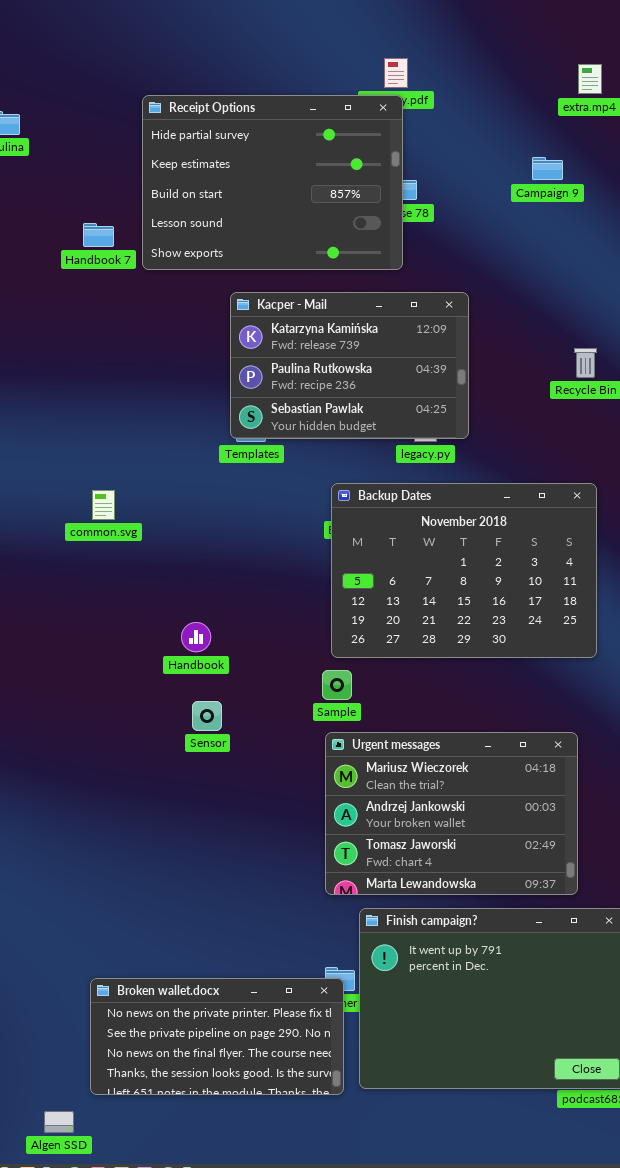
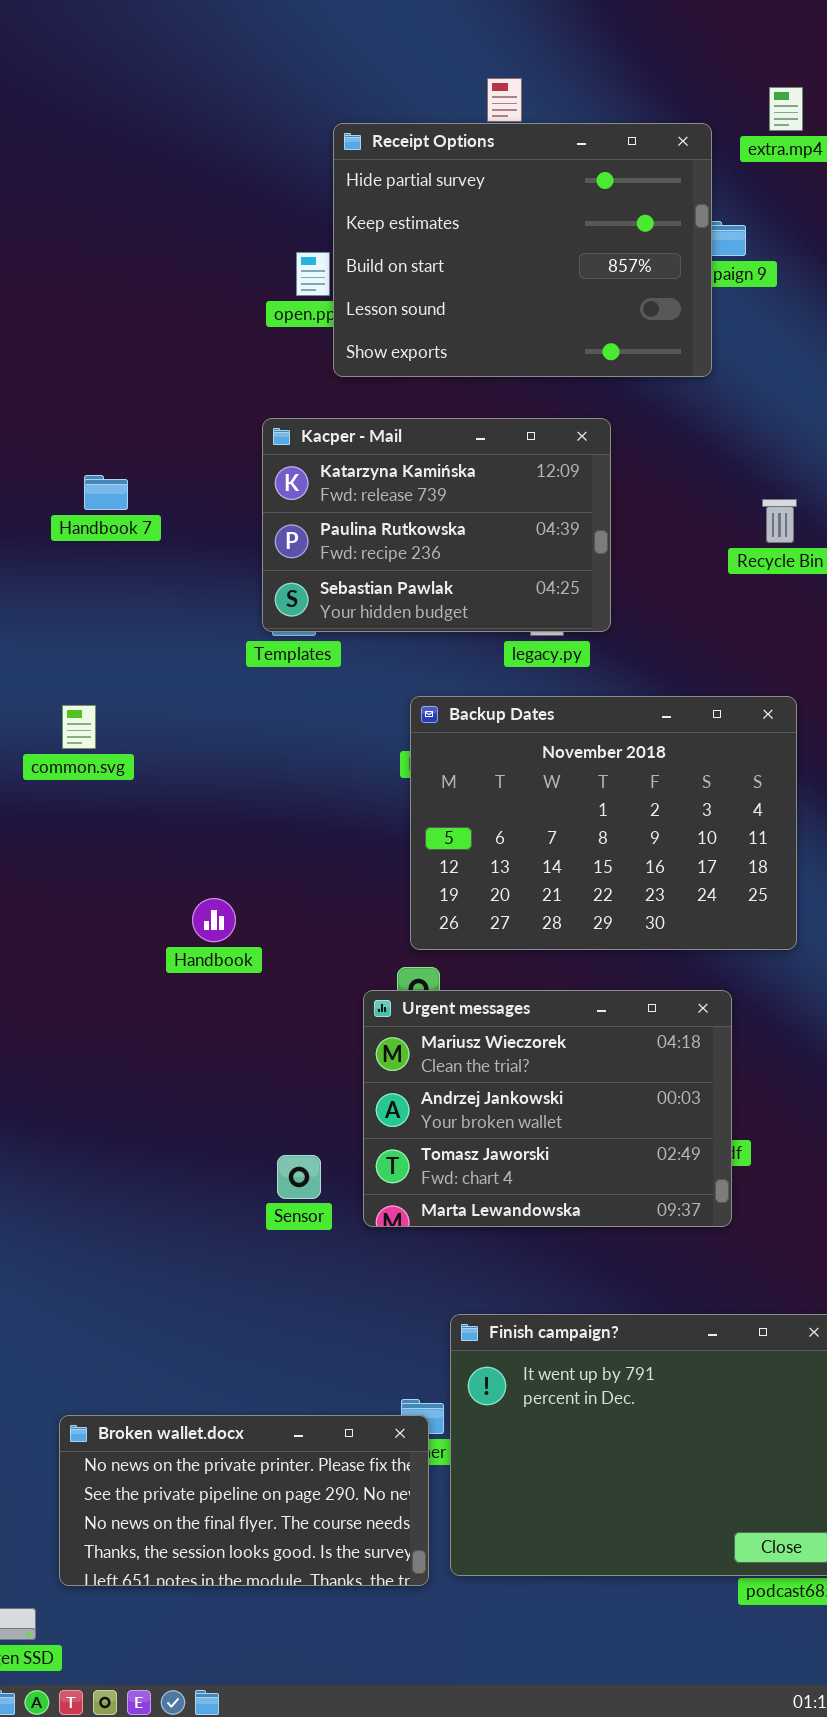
Receipt Options: [142,95,403,270] -> [333,123,712,377], moved
Handbook 7: [83,223,114,247] -> [84,475,128,510], moved
Sensor: [192,701,222,731] -> [277,1155,321,1199], moved
Urgent messages: [325,732,578,895] -> [363,990,732,1227], moved

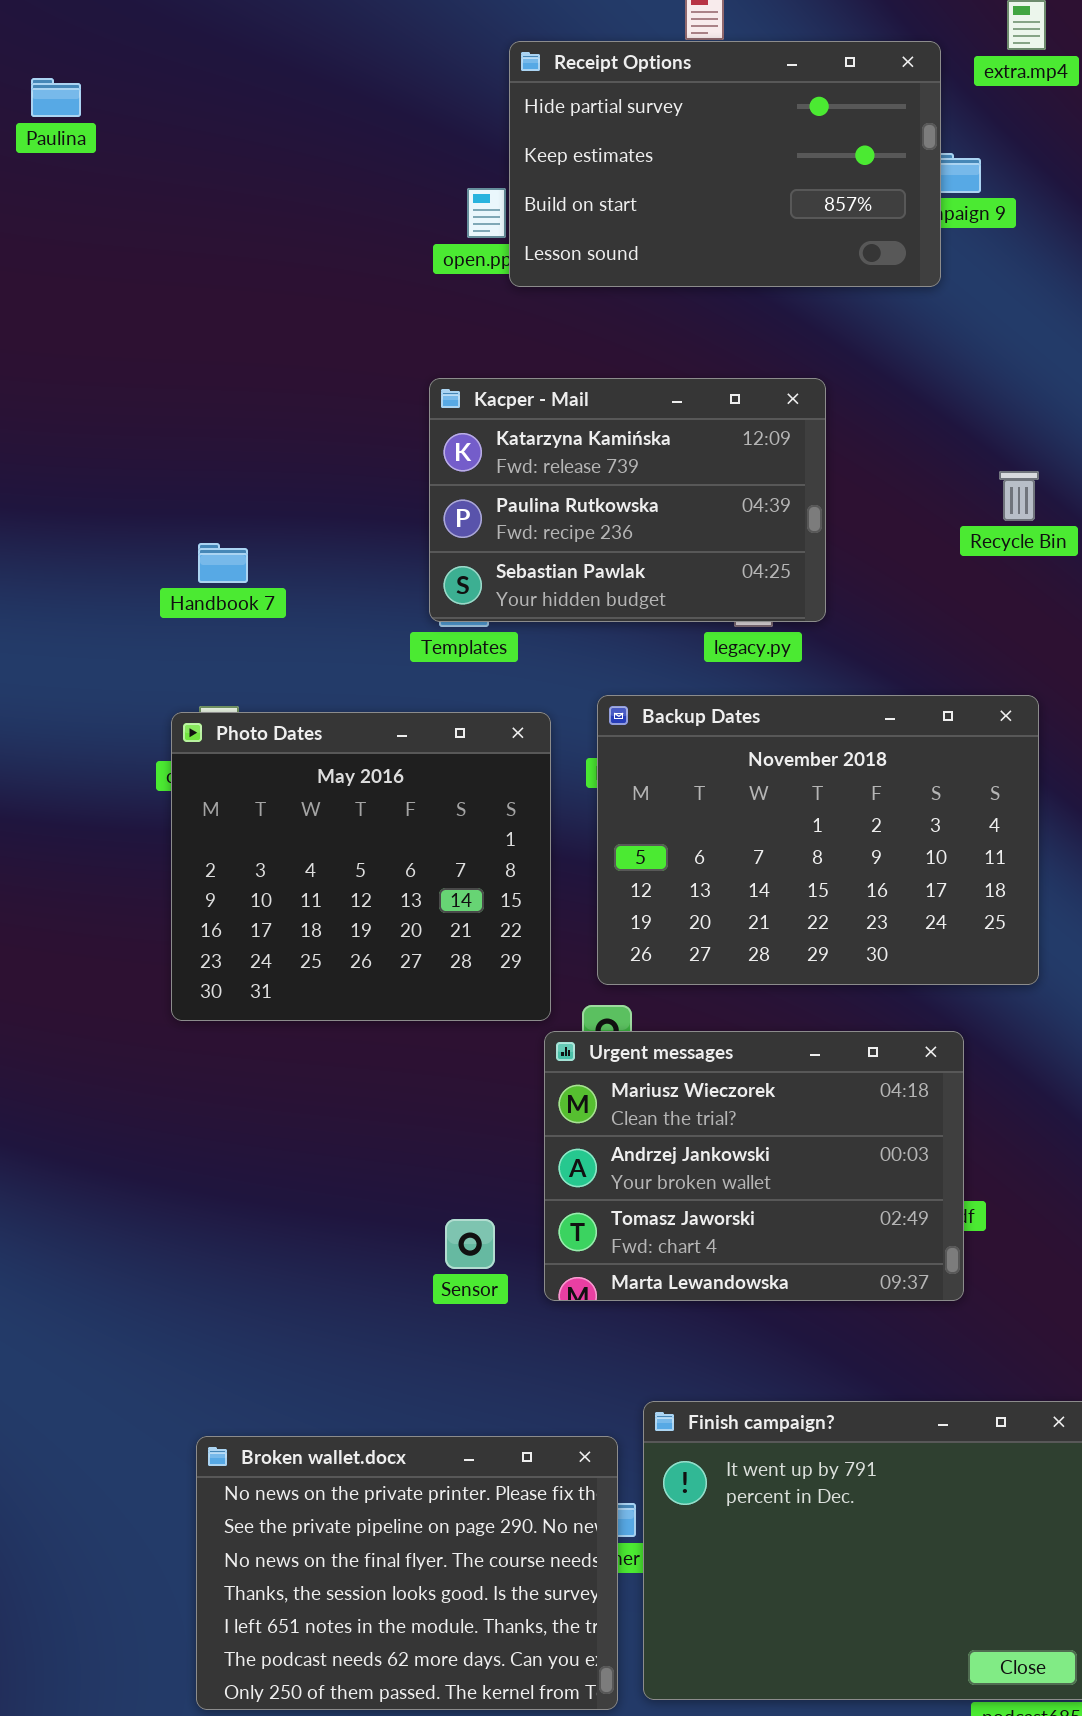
Receipt Options: [333,123,712,377] -> [509,41,941,287], resized
Handbook 7: [84,475,128,510] -> [198,543,248,583], moved
Photo Dates: none -> [171,712,551,1021], opened
Broken wallet.docx: [59,1415,429,1586] -> [196,1436,618,1710], resized

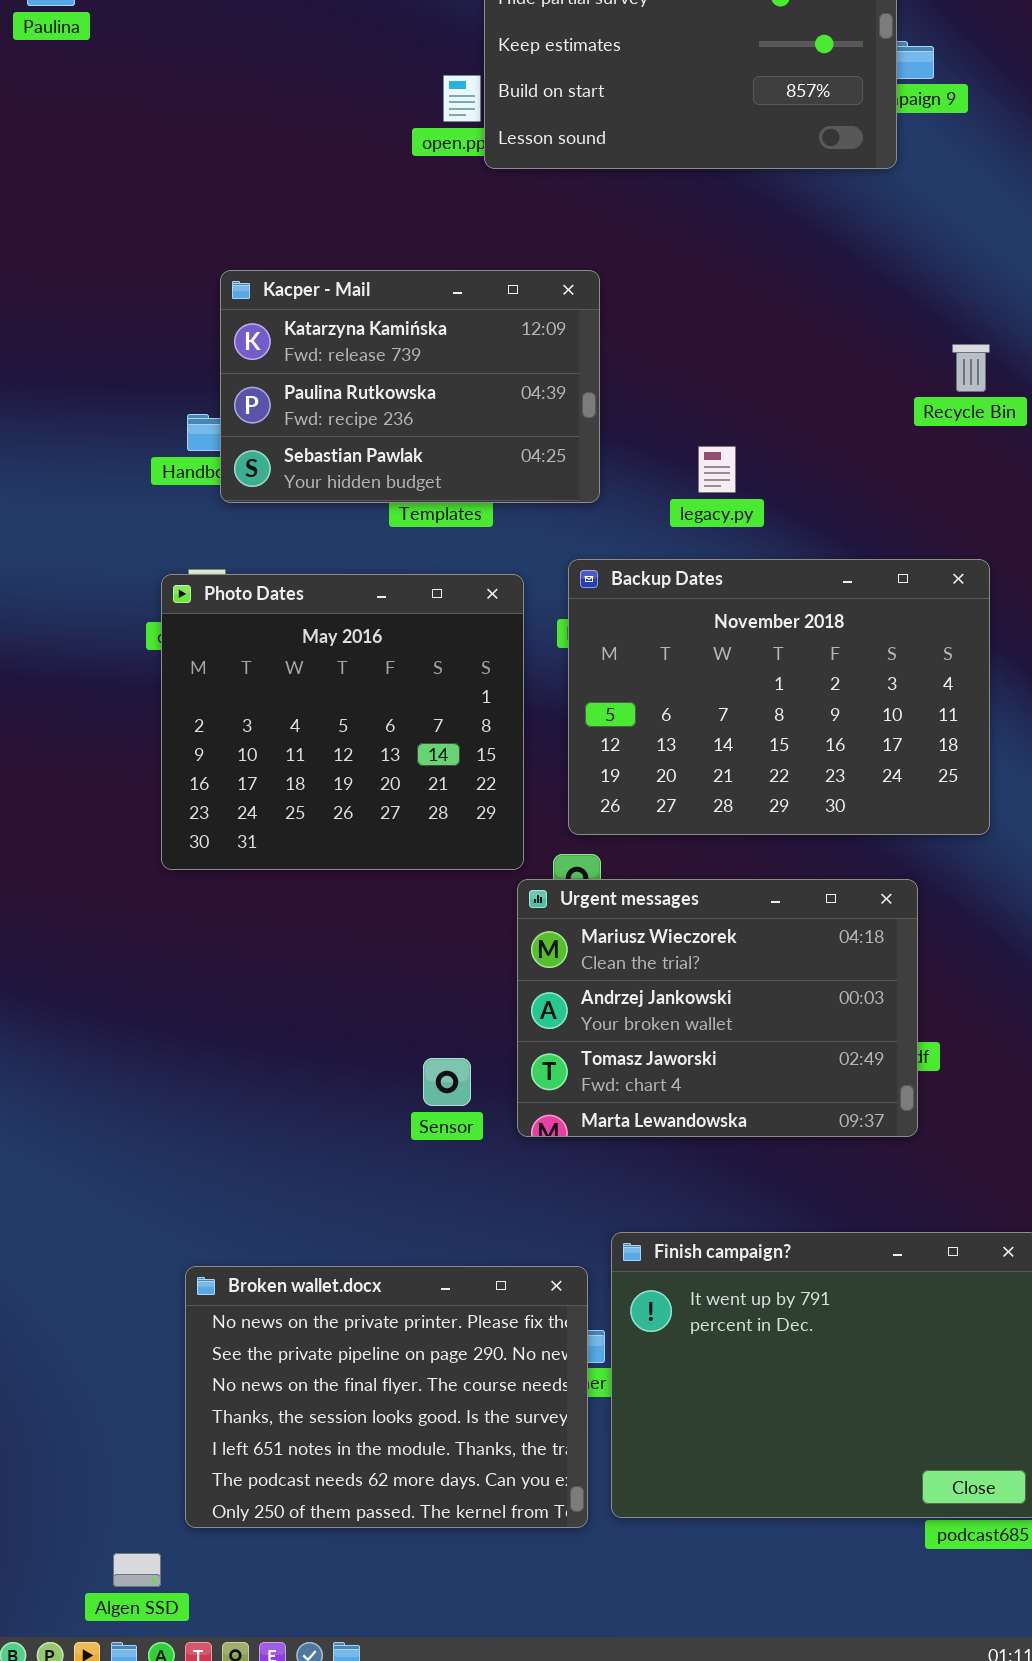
Kacper - Mail: [429,378,826,622] -> [220,270,600,503], moved

